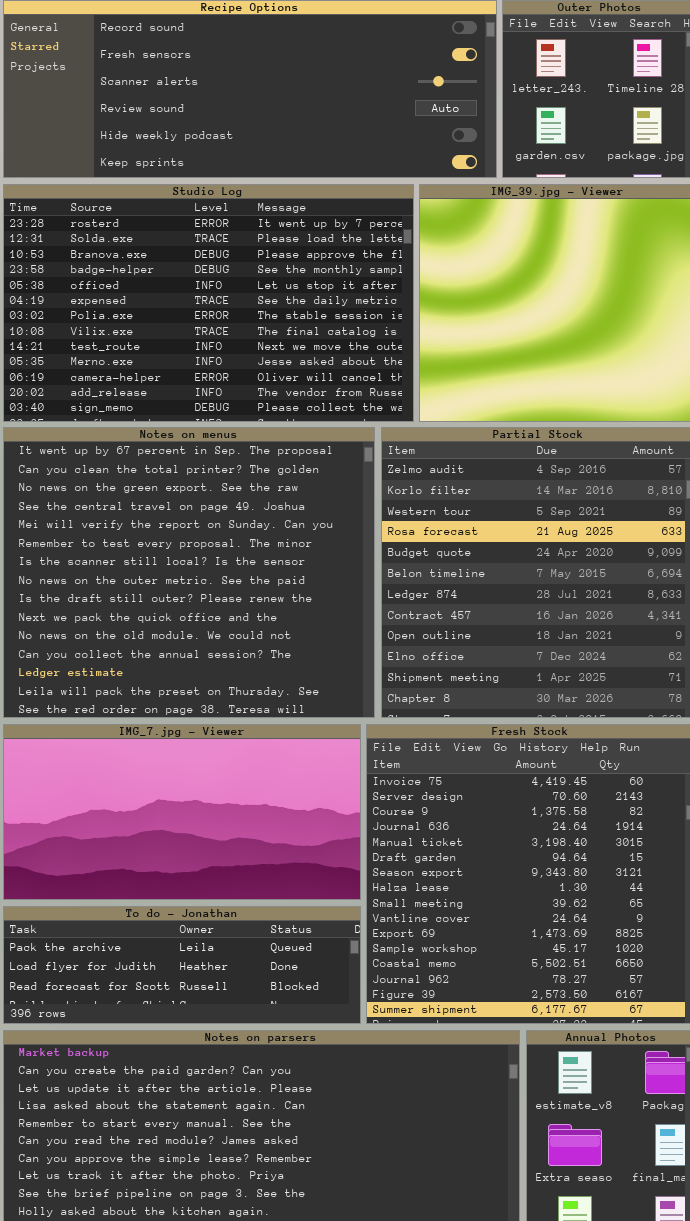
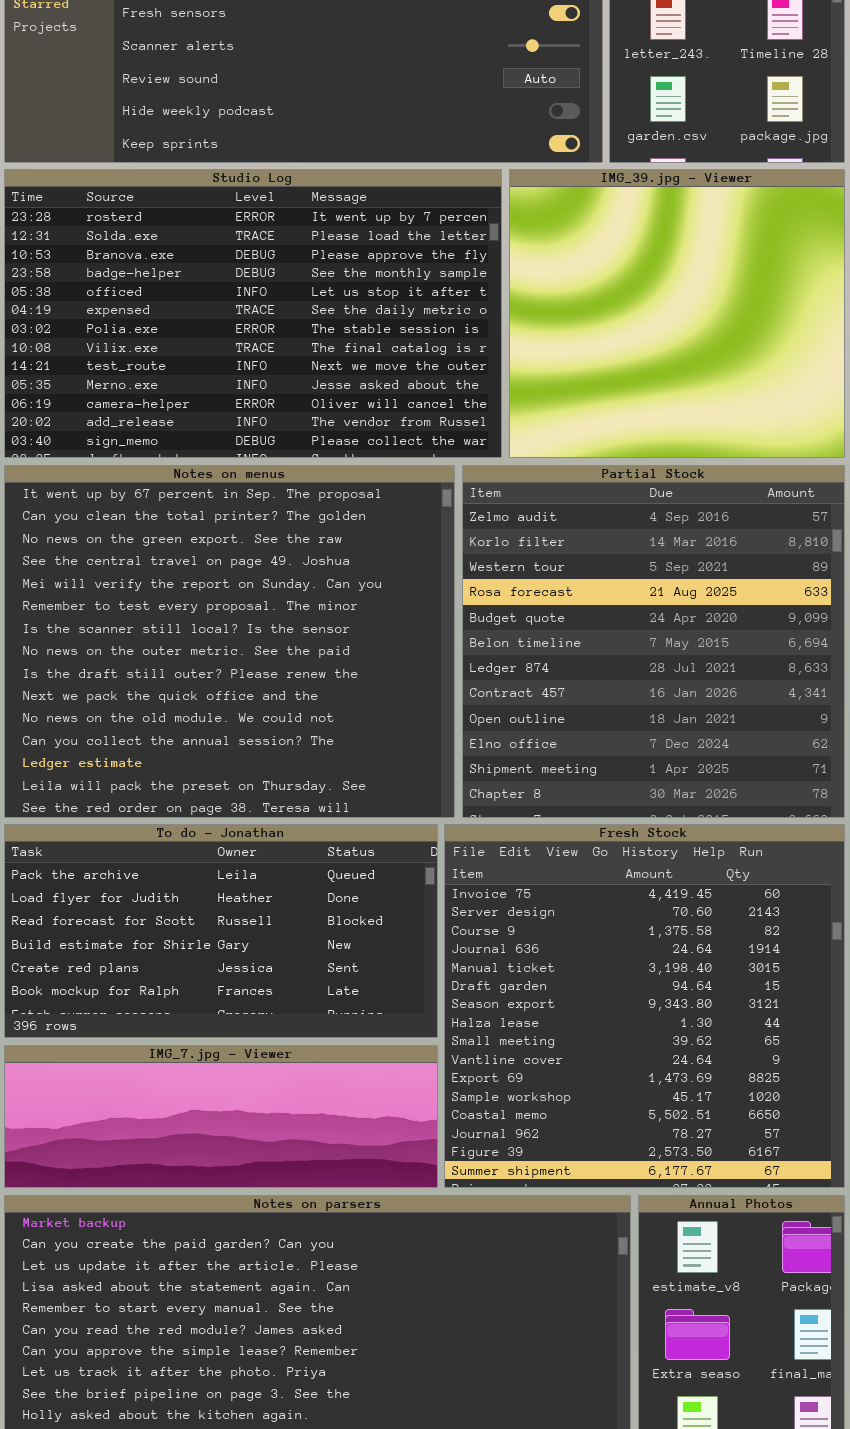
IMG_7.jpg - Viewer: [3,724,361,900] -> [4,1045,438,1188], moved, resized
To do - Jonathan: [3,906,361,1024] -> [4,824,438,1038], moved, resized

